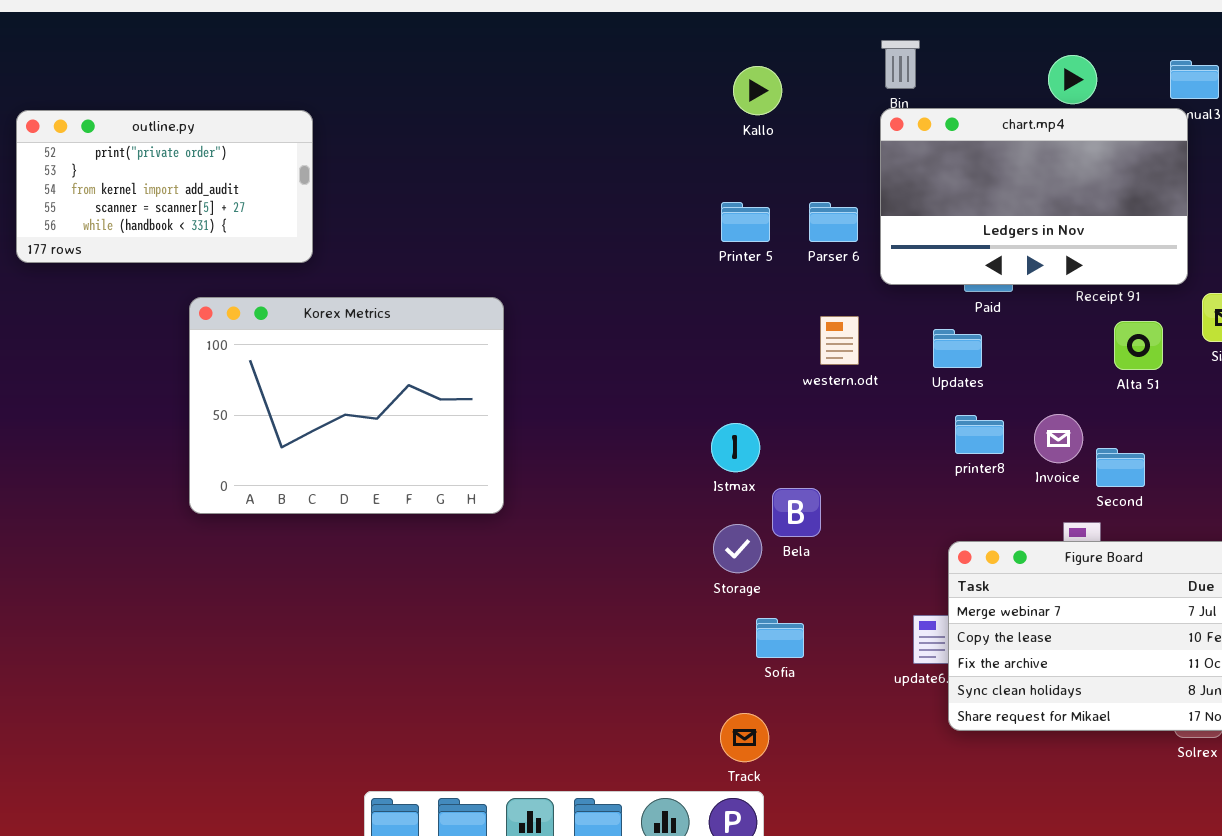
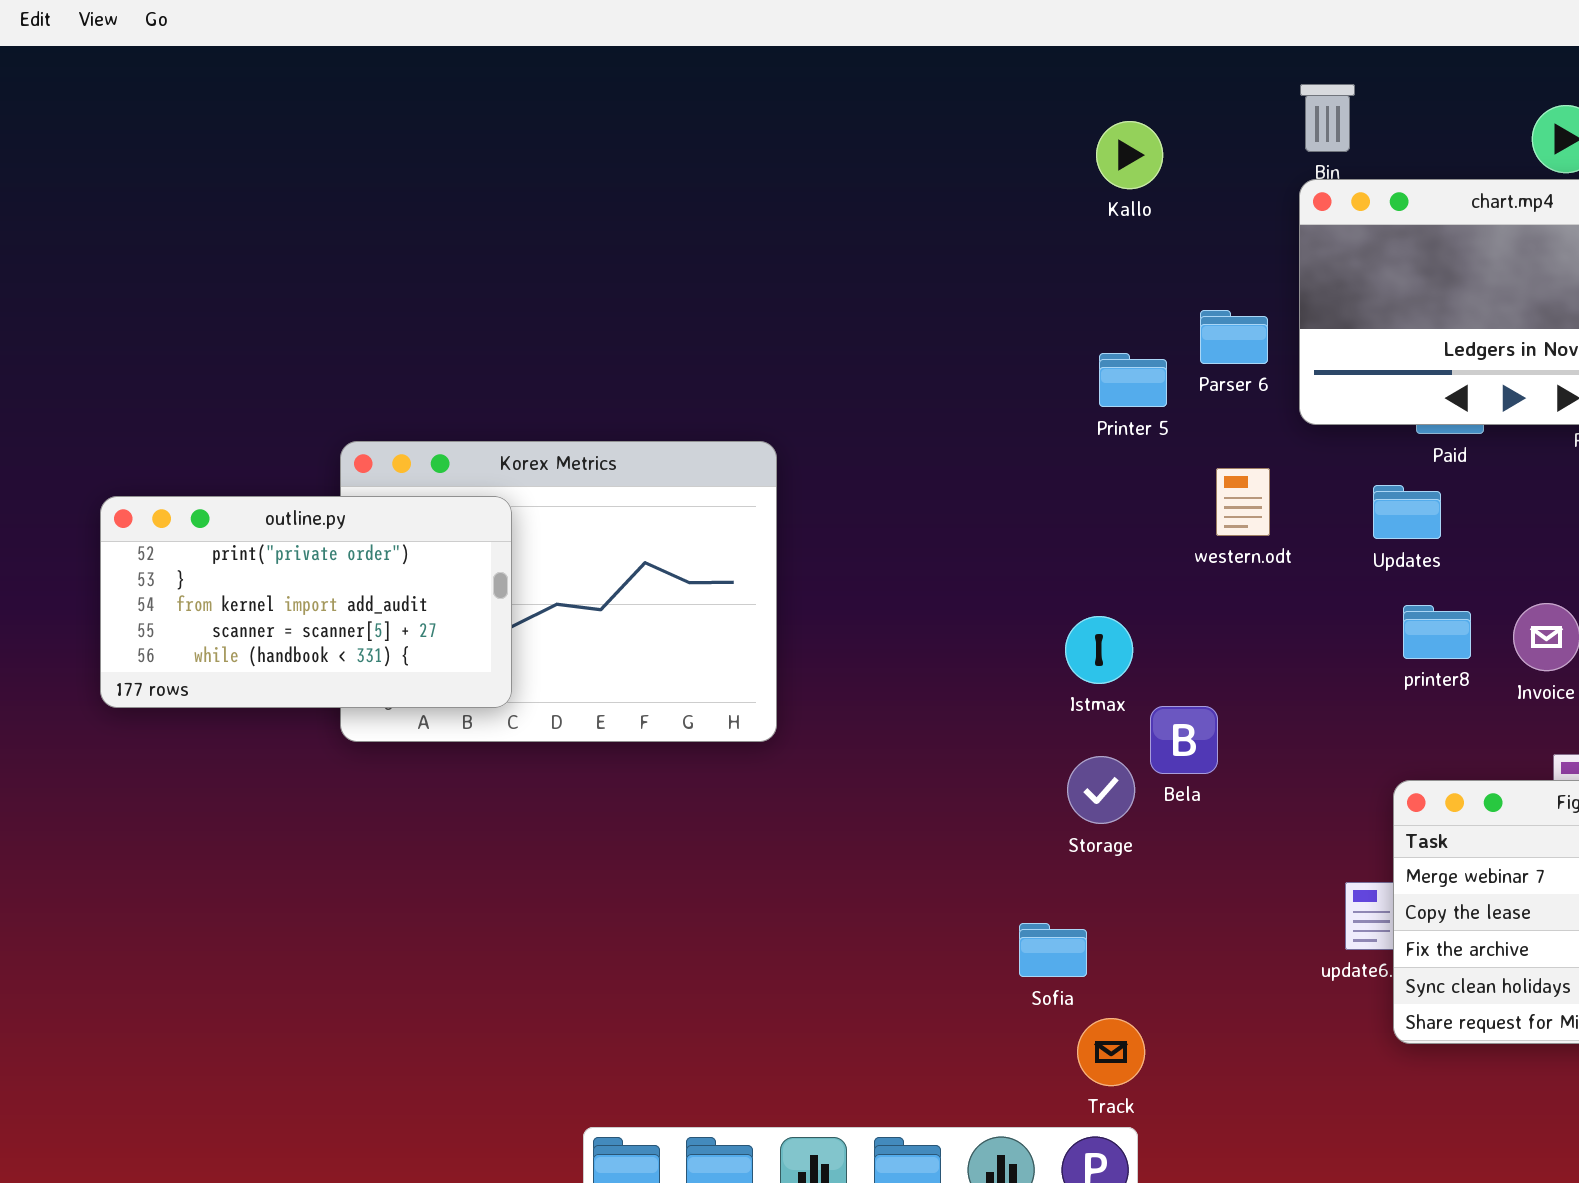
outline.py: [16,110,313,263] -> [100,496,512,708], moved
Printer 5: [721,202,770,242] -> [1099,353,1167,407], moved
Sofia: [756,618,804,658] -> [1019,923,1087,977], moved

